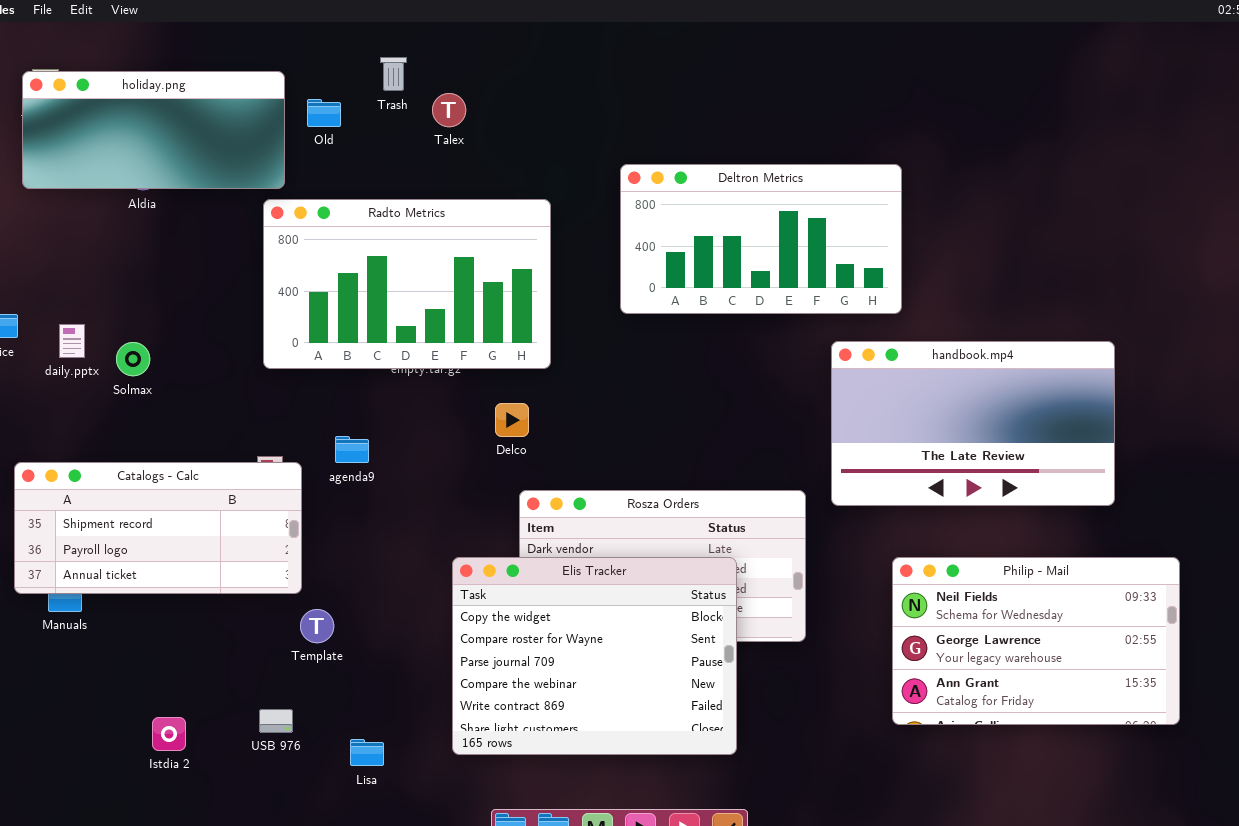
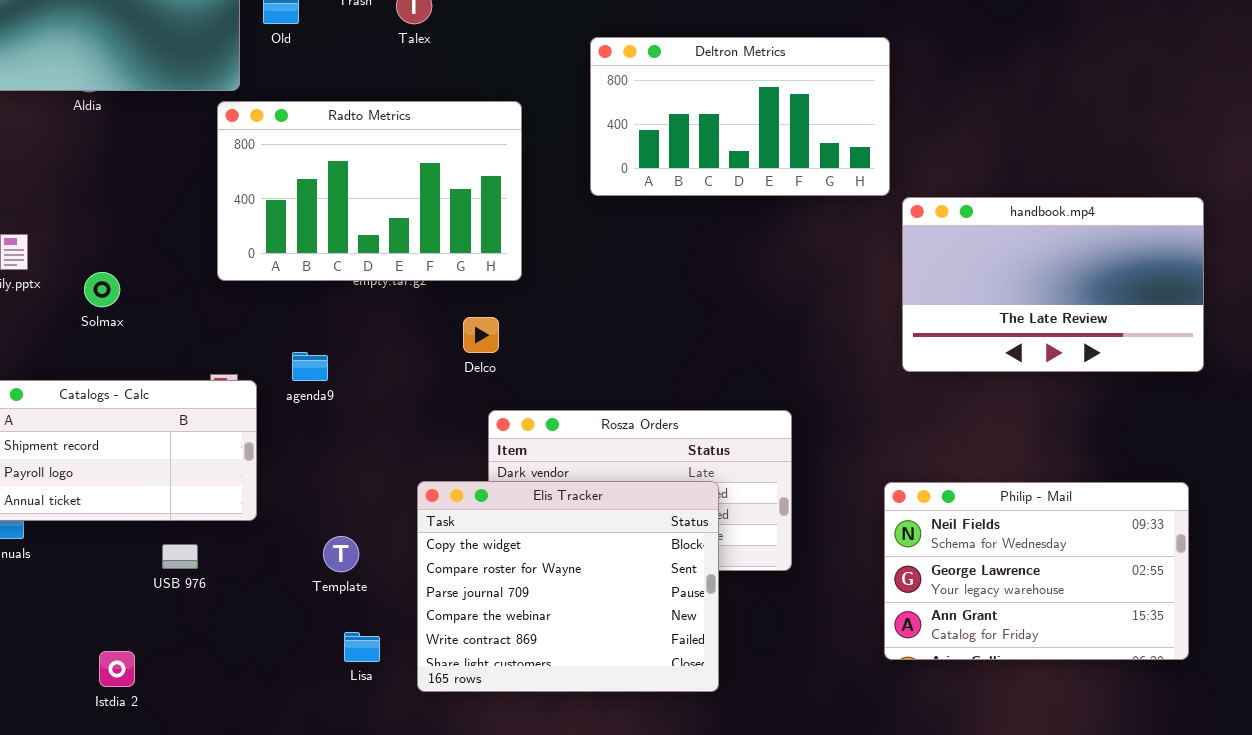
Deltron Metrics: [620,164,902,314] -> [590,37,890,196], moved
handbook.mp4: [831,341,1115,506] -> [902,197,1204,372], moved
Solmax: [116,342,150,376] -> [84,272,120,307], moved
Template: [300,609,334,643] -> [323,536,359,572], moved
USB 976: [259,709,293,733] -> [162,544,198,569], moved
Lisa: [350,739,384,766] -> [344,632,380,662], moved

